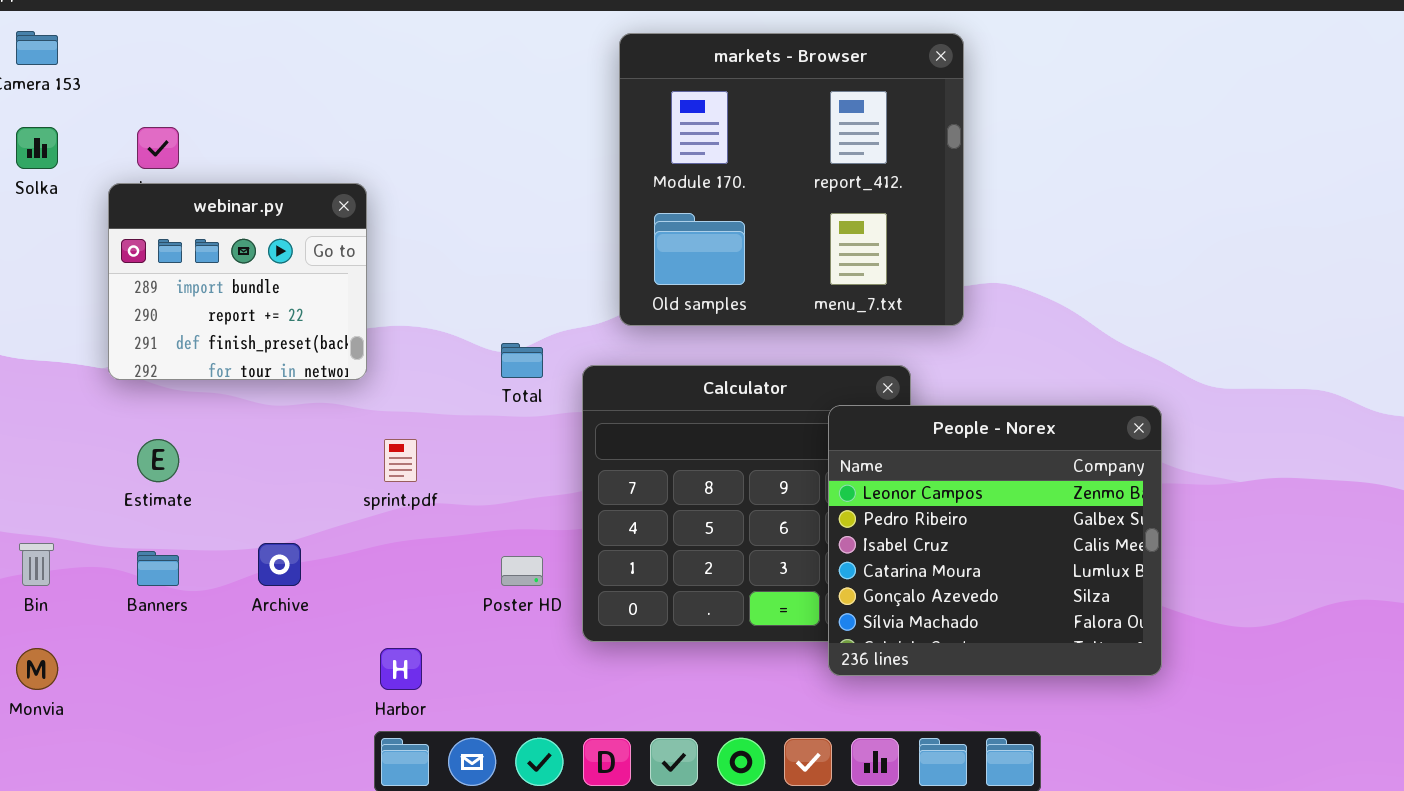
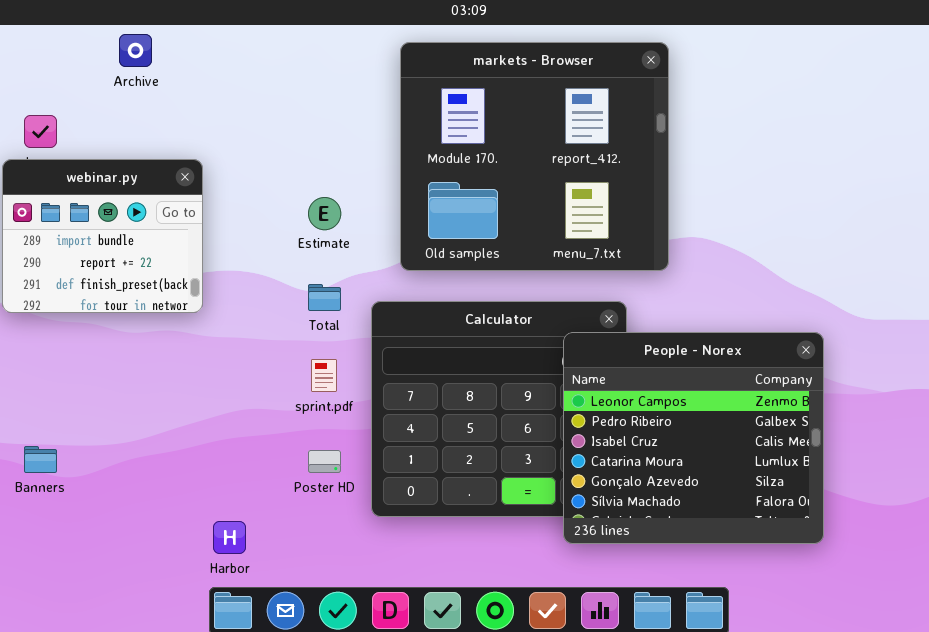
Estimate: [137,439,179,482] -> [308,197,341,230], moved
sprint.pdf: [384,439,417,482] -> [311,359,337,392], moved
Archive: [258,543,301,586] -> [119,34,152,67], moved

